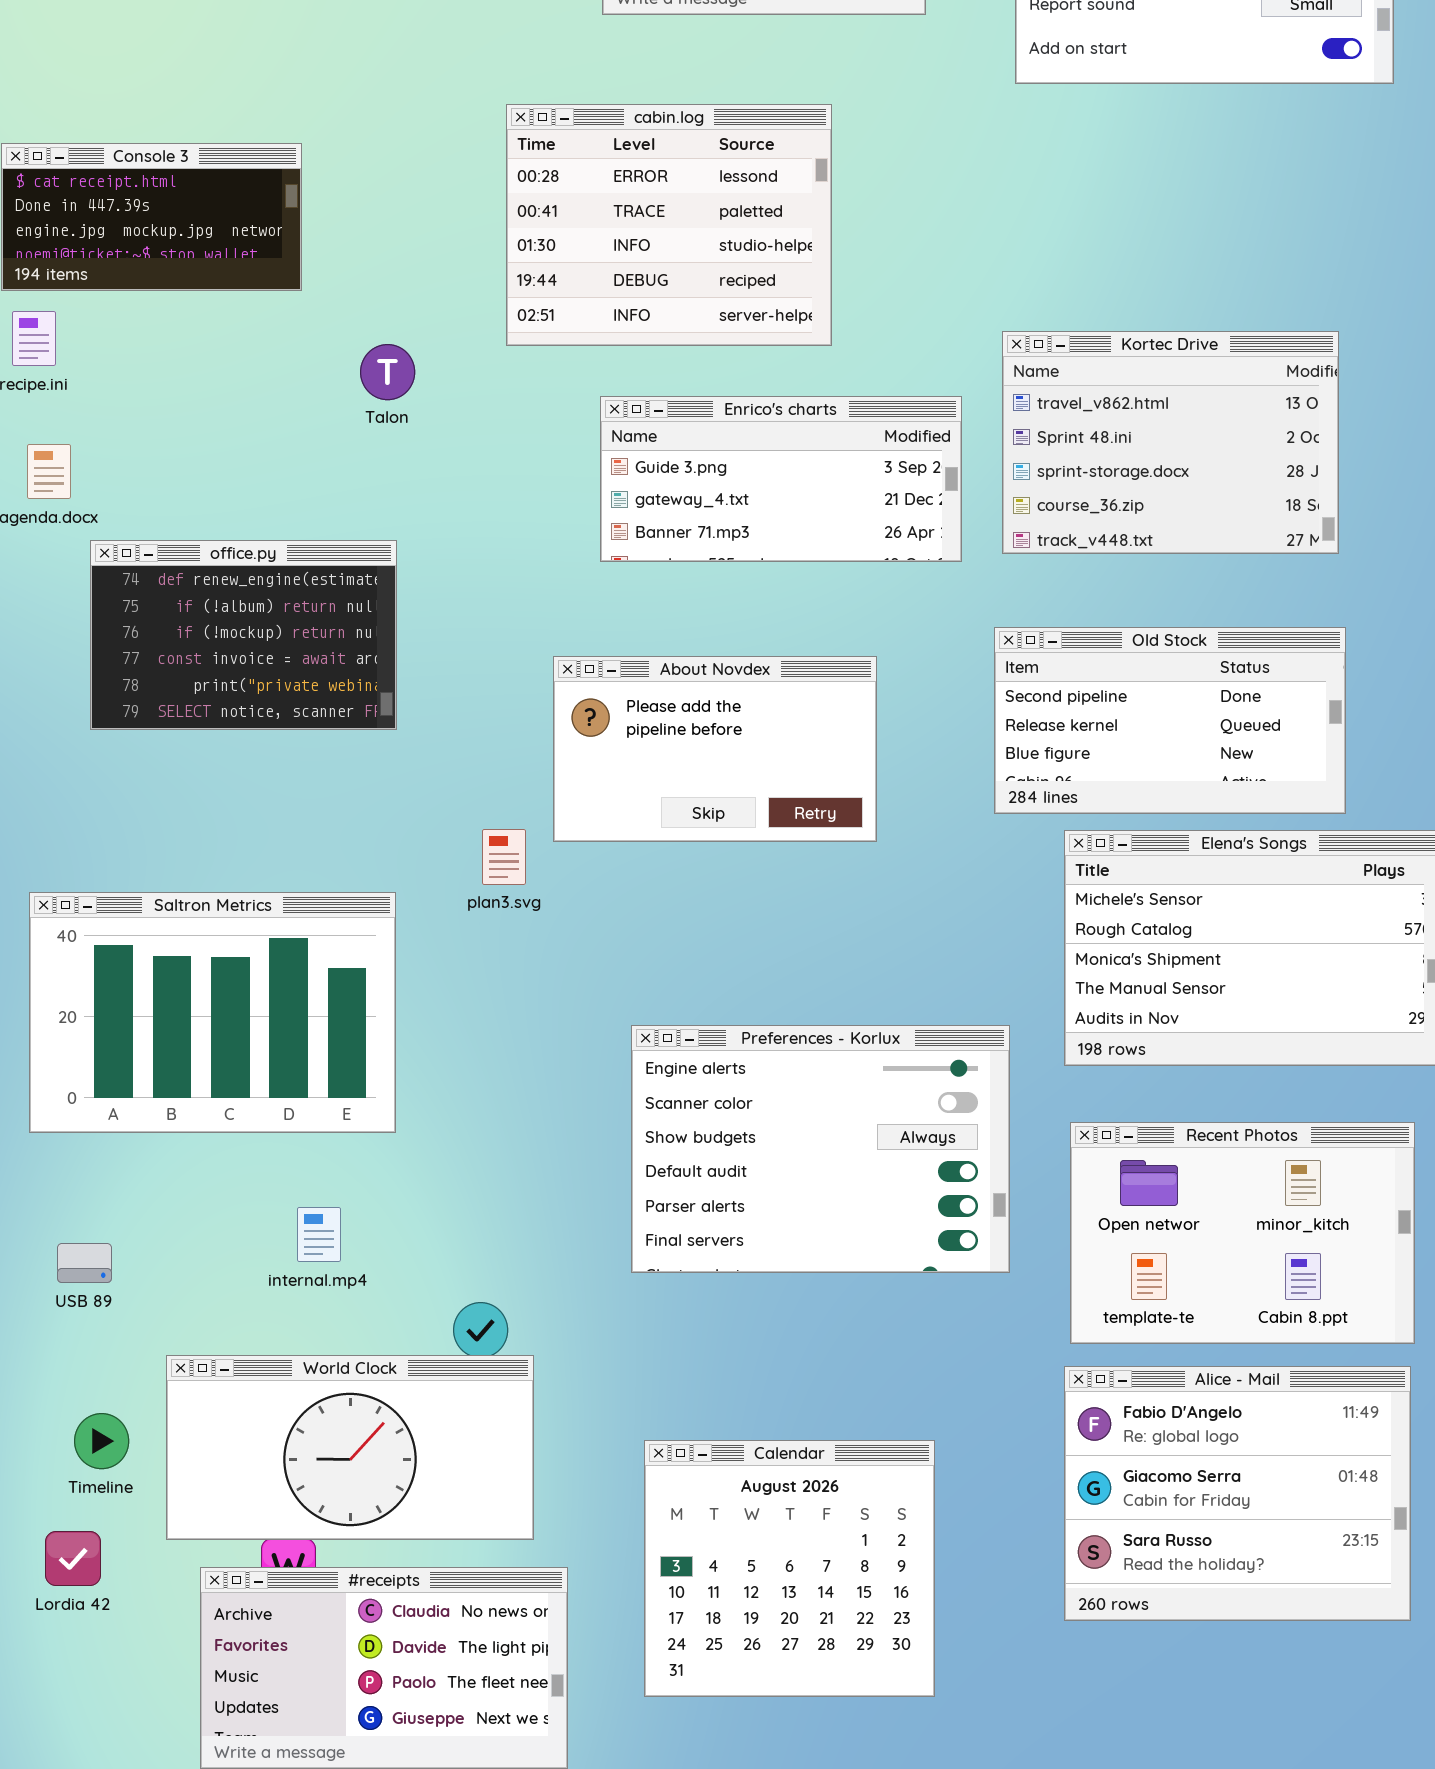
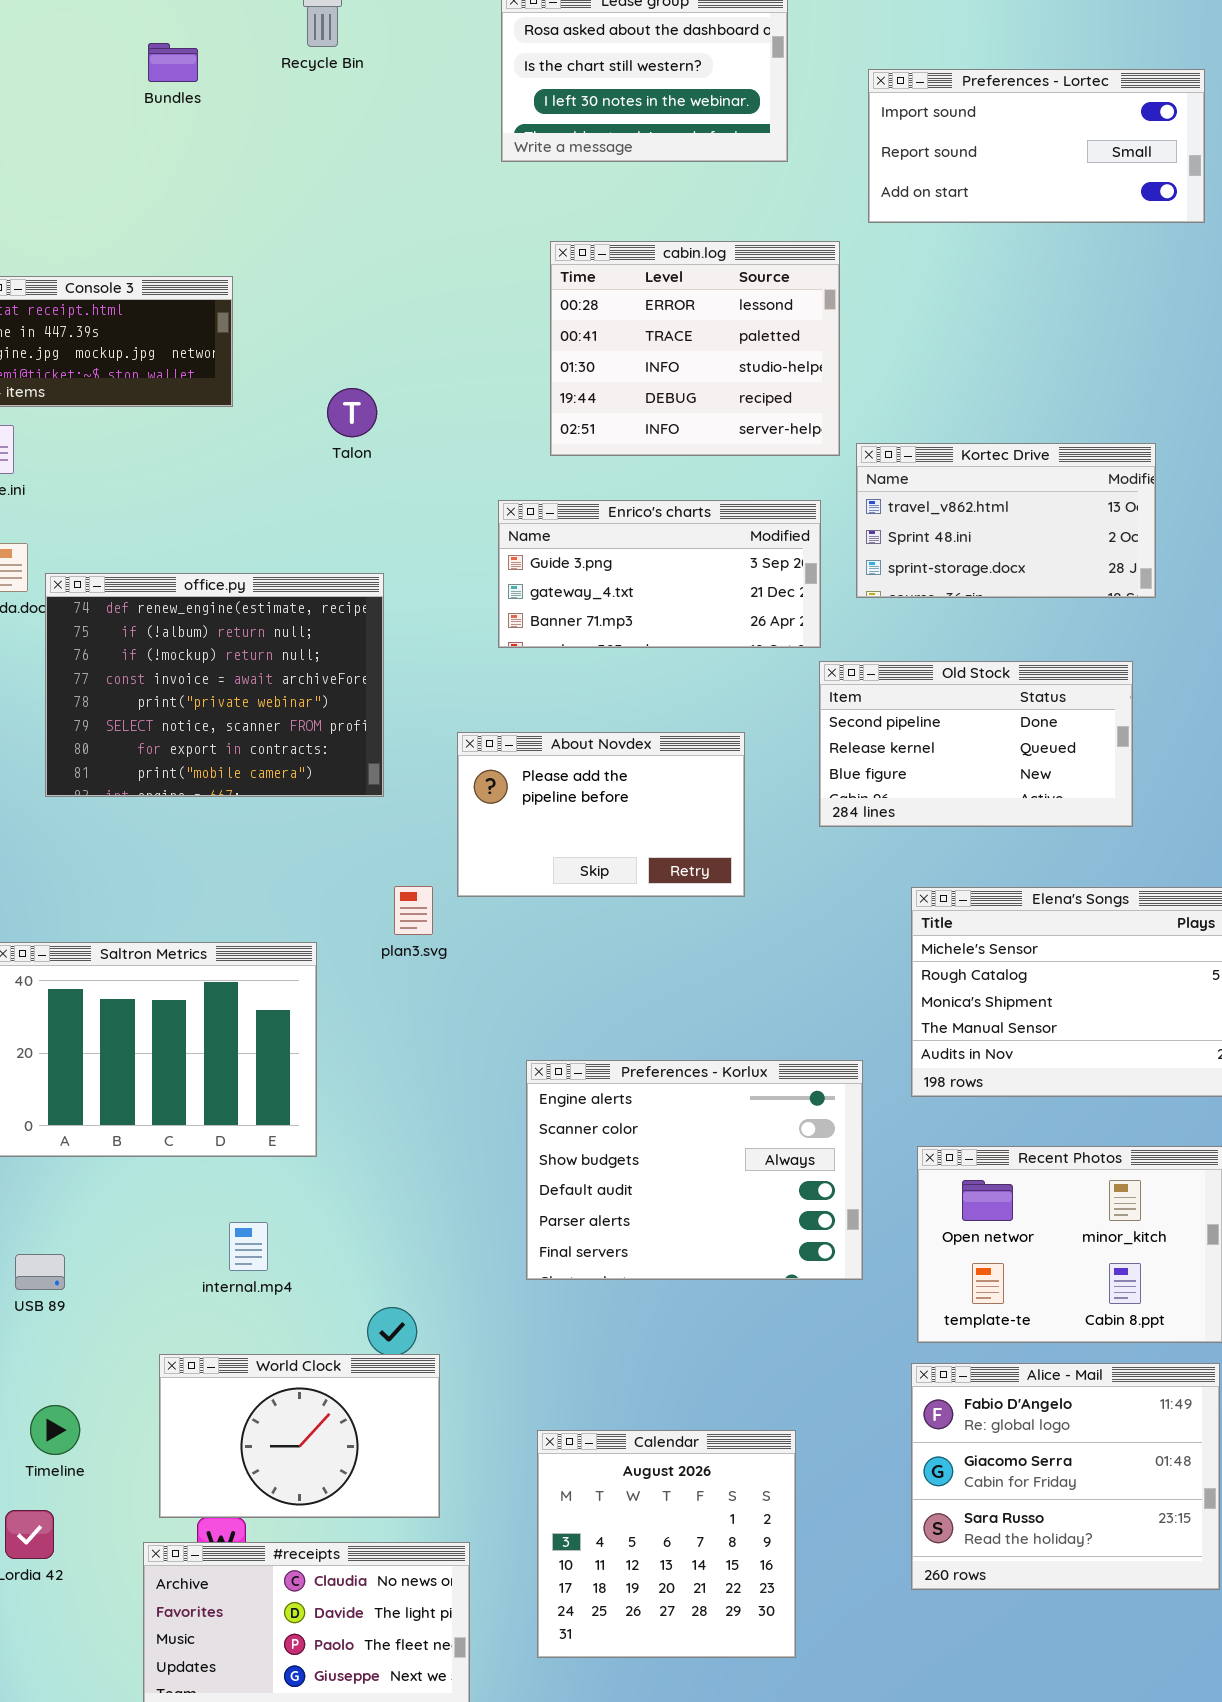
cabin.log: [506,104,832,346] -> [550,241,840,456], moved
Kortec Drive: [1002,331,1339,554] -> [856,443,1156,598], resized
Talon: [360,344,415,400] -> [327,388,377,437], moved
office.py: [90,540,397,730] -> [45,573,384,797], resized
Old Stock: [994,627,1346,814] -> [819,661,1133,827], moved
World Clock: [166,1355,534,1540] -> [159,1354,440,1518], resized

